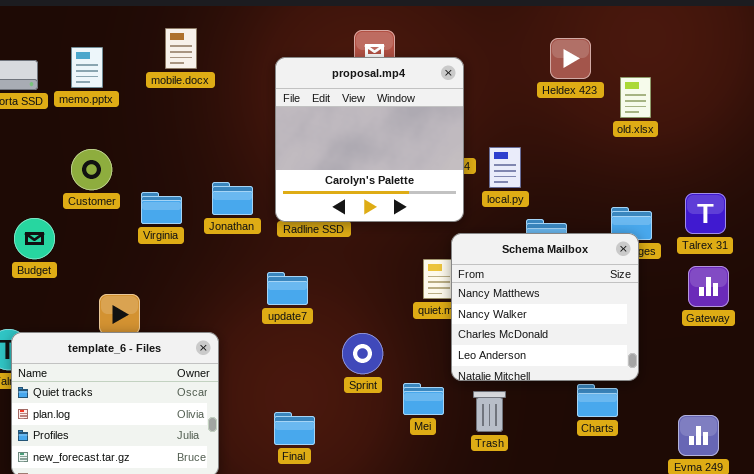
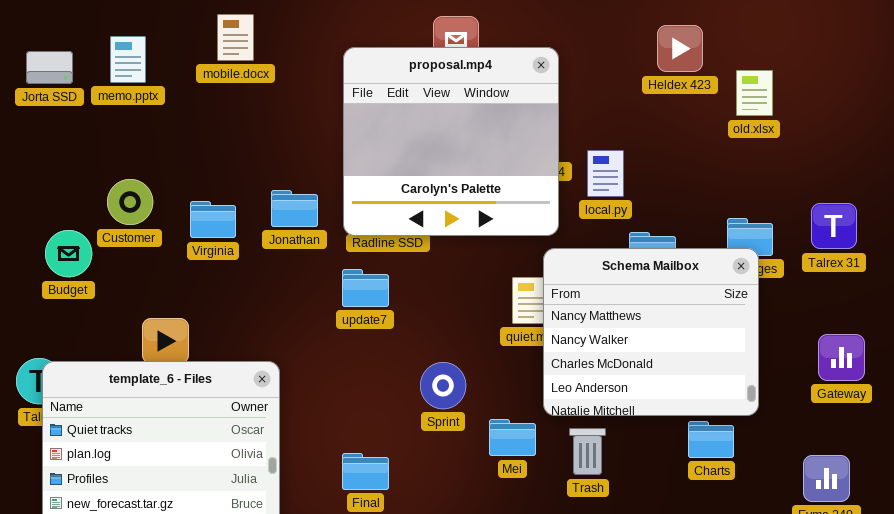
Customer: [71,149,112,190] -> [107,179,153,225], moved
Gateway: [688,266,729,307] -> [818,334,865,381], moved
update7: [267,272,308,305] -> [342,269,389,307], moved

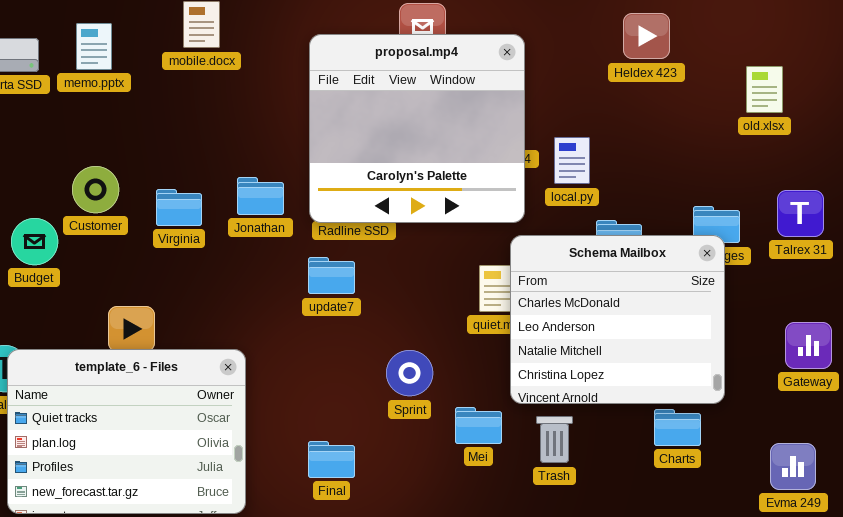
old.xlsx: [736,70,773,116] -> [746,66,783,113], moved
Schema Mailbox: [543,248,759,416] -> [510,235,725,404], scrolled down 2 rows

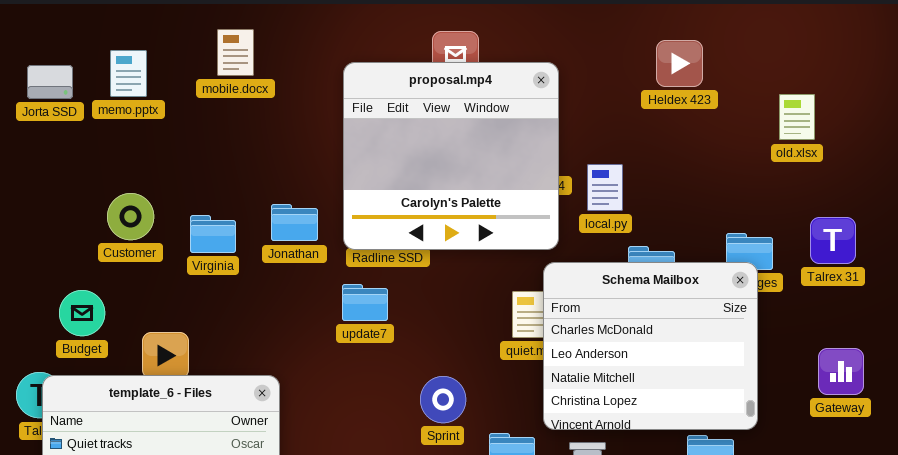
Budget: [11,218,58,265] -> [59,290,105,336], moved

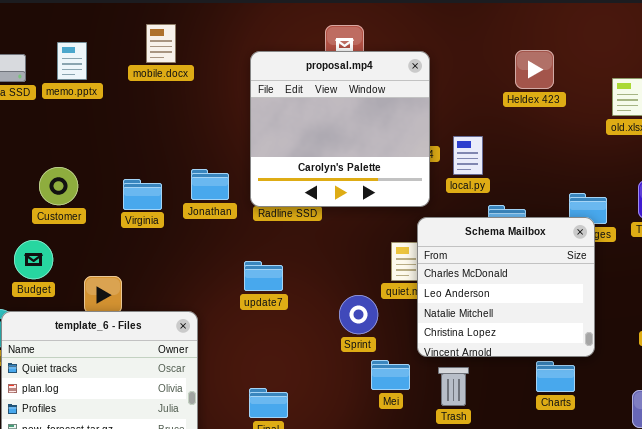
Heldex 423: [656,40,703,87] -> [515,50,554,89], moved
Customer: [107,193,154,240] -> [39,167,78,205], moved
update7: [342,284,388,321] -> [244,261,283,291], moved
Sprint: [420,376,466,423] -> [339,295,378,334], moved

